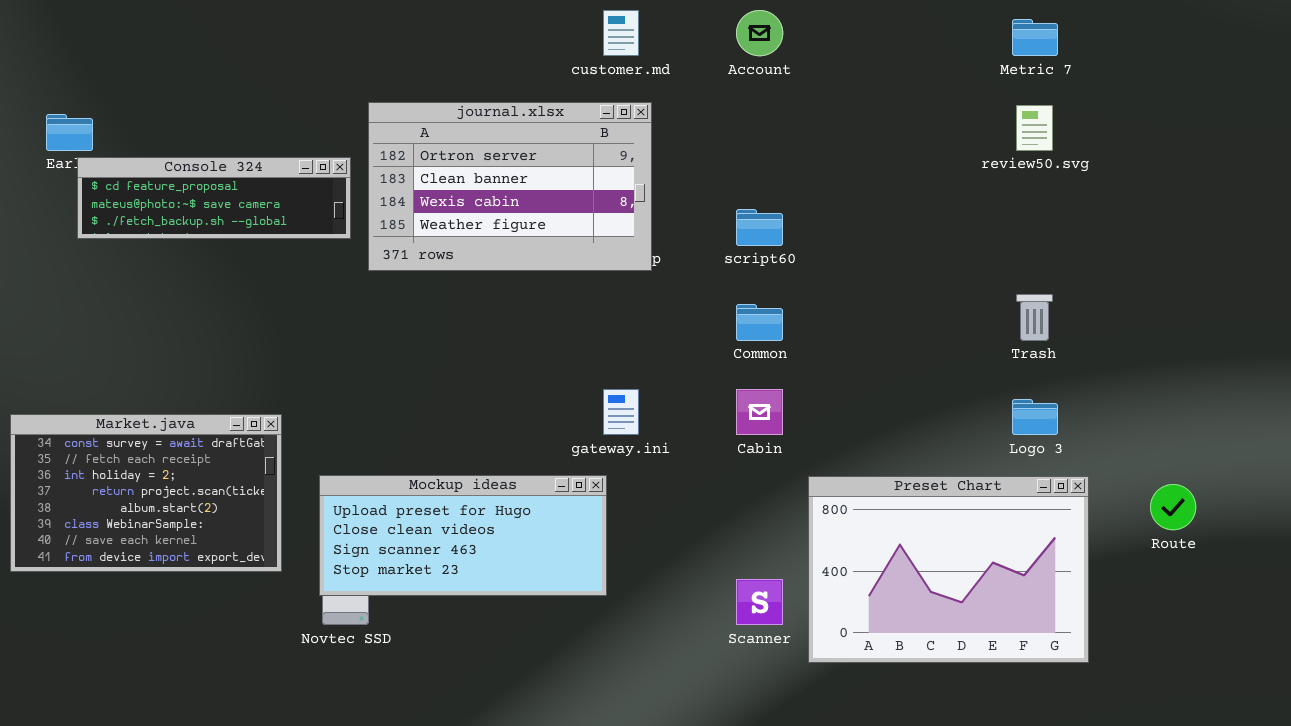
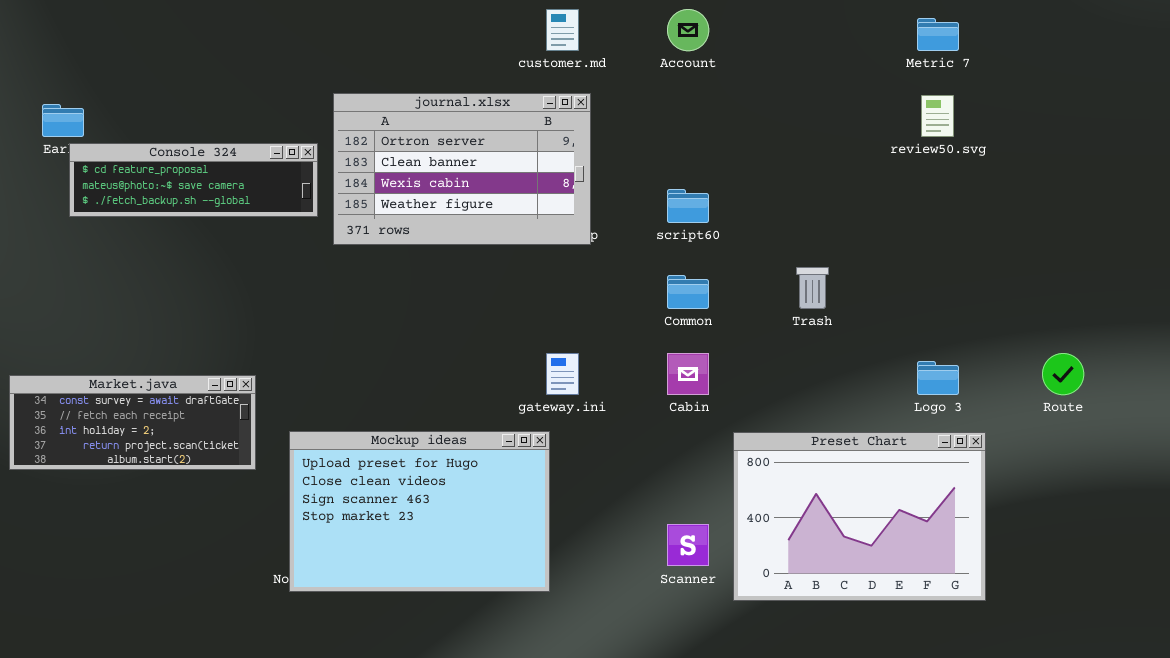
Trash: [1016,294,1053,341] -> [796,267,829,309], moved
Market.java: [10,414,282,572] -> [9,375,256,470], resized
Mockup ideas: [319,475,607,596] -> [289,431,550,592], resized
Route: [1150,484,1196,530] -> [1042,353,1084,395], moved

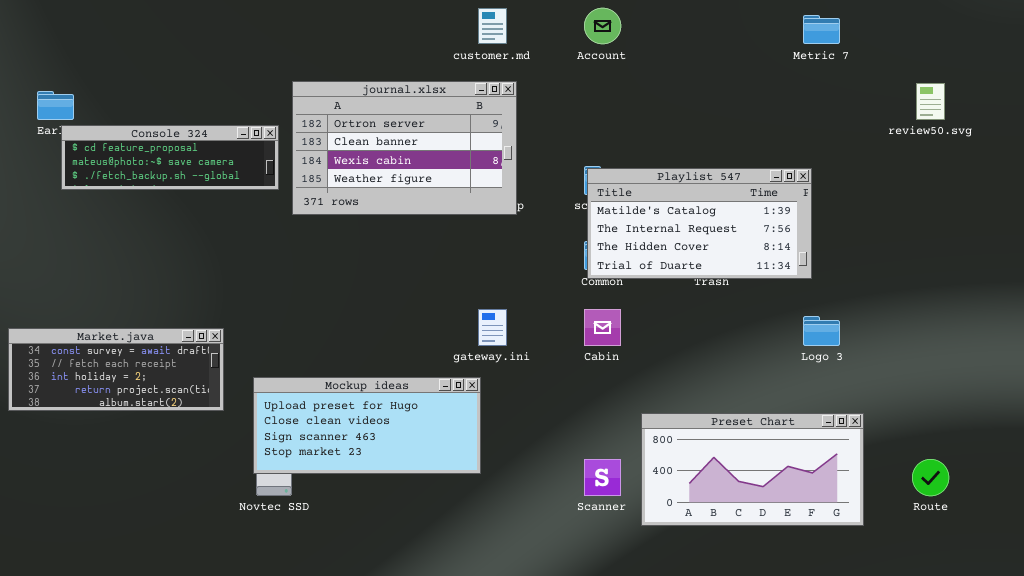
review50.svg: [921,95,954,137] -> [916,83,945,120], moved
Playlist 547: none -> [587,168,812,279], opened
Route: [1042,353,1084,395] -> [912,459,949,496], moved
Mockup ideas: [289,431,550,592] -> [253,377,481,474], resized
Preset Chart: [733,432,986,601] -> [641,413,864,526], resized

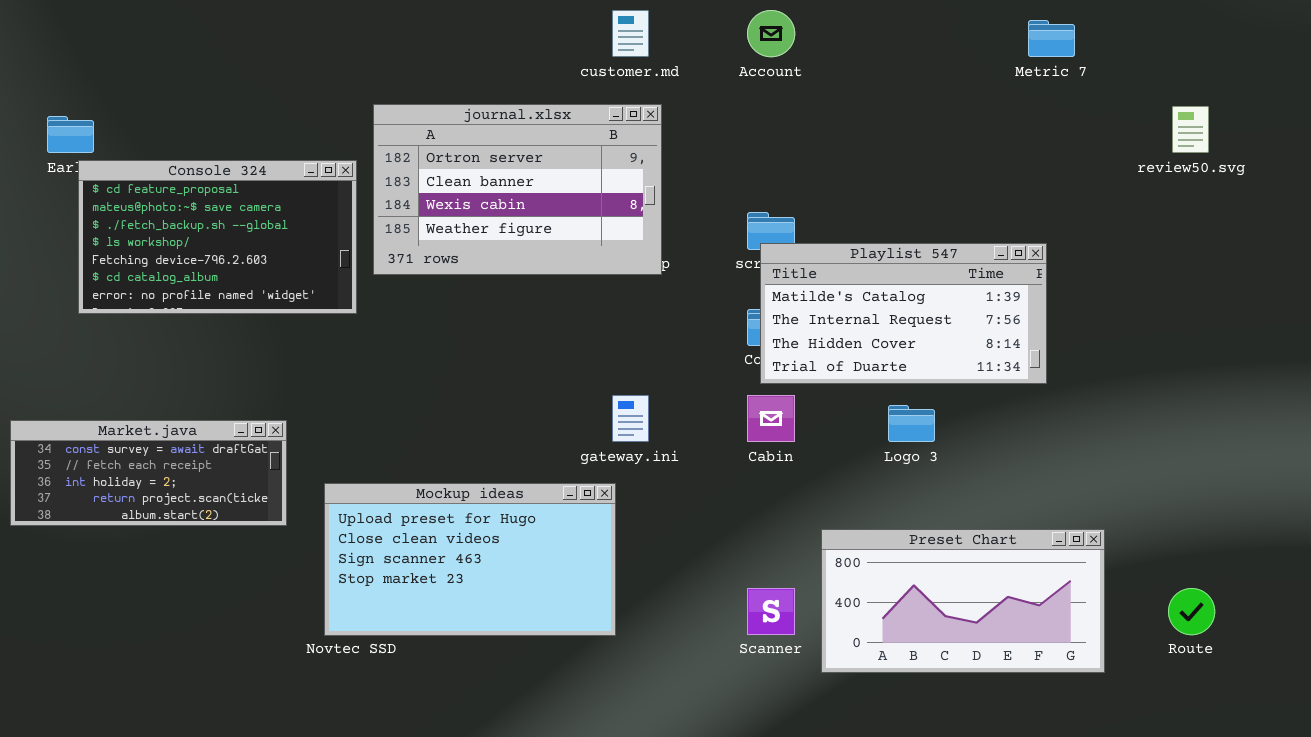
Console 324: [61,125,279,190] -> [78,160,357,314], resized
Playlist 547: [587,168,812,279] -> [760,243,1047,384], moved
Logo 3: [803,316,840,346] -> [888,405,935,442], moved
Mockup ideas: [253,377,481,474] -> [324,483,616,636], resized

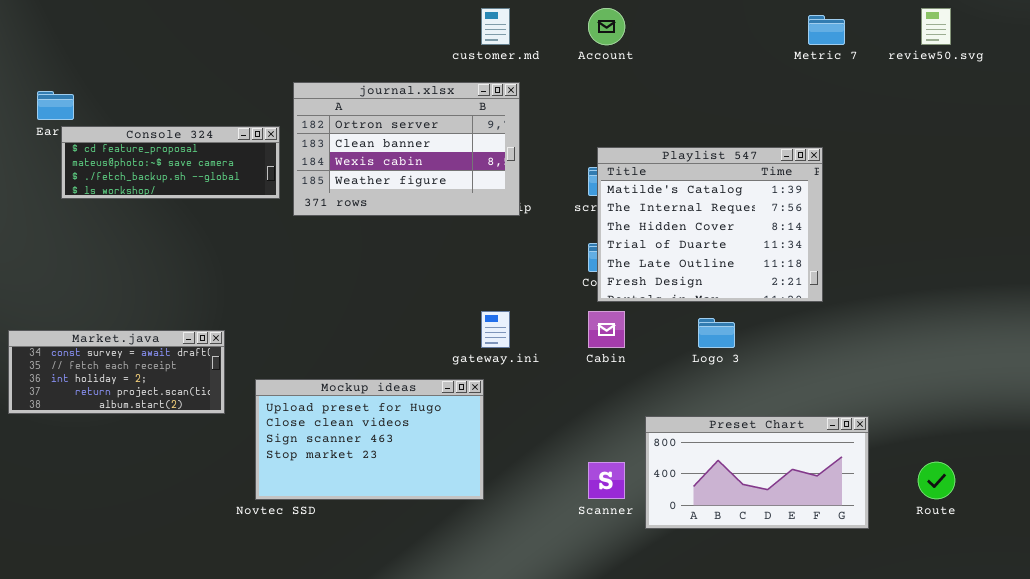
review50.svg: [1172,106,1209,153] -> [921,8,951,45], moved
Console 324: [78,160,357,314] -> [61,126,280,199], resized
Playlist 547: [760,243,1047,384] -> [597,147,823,302], resized

